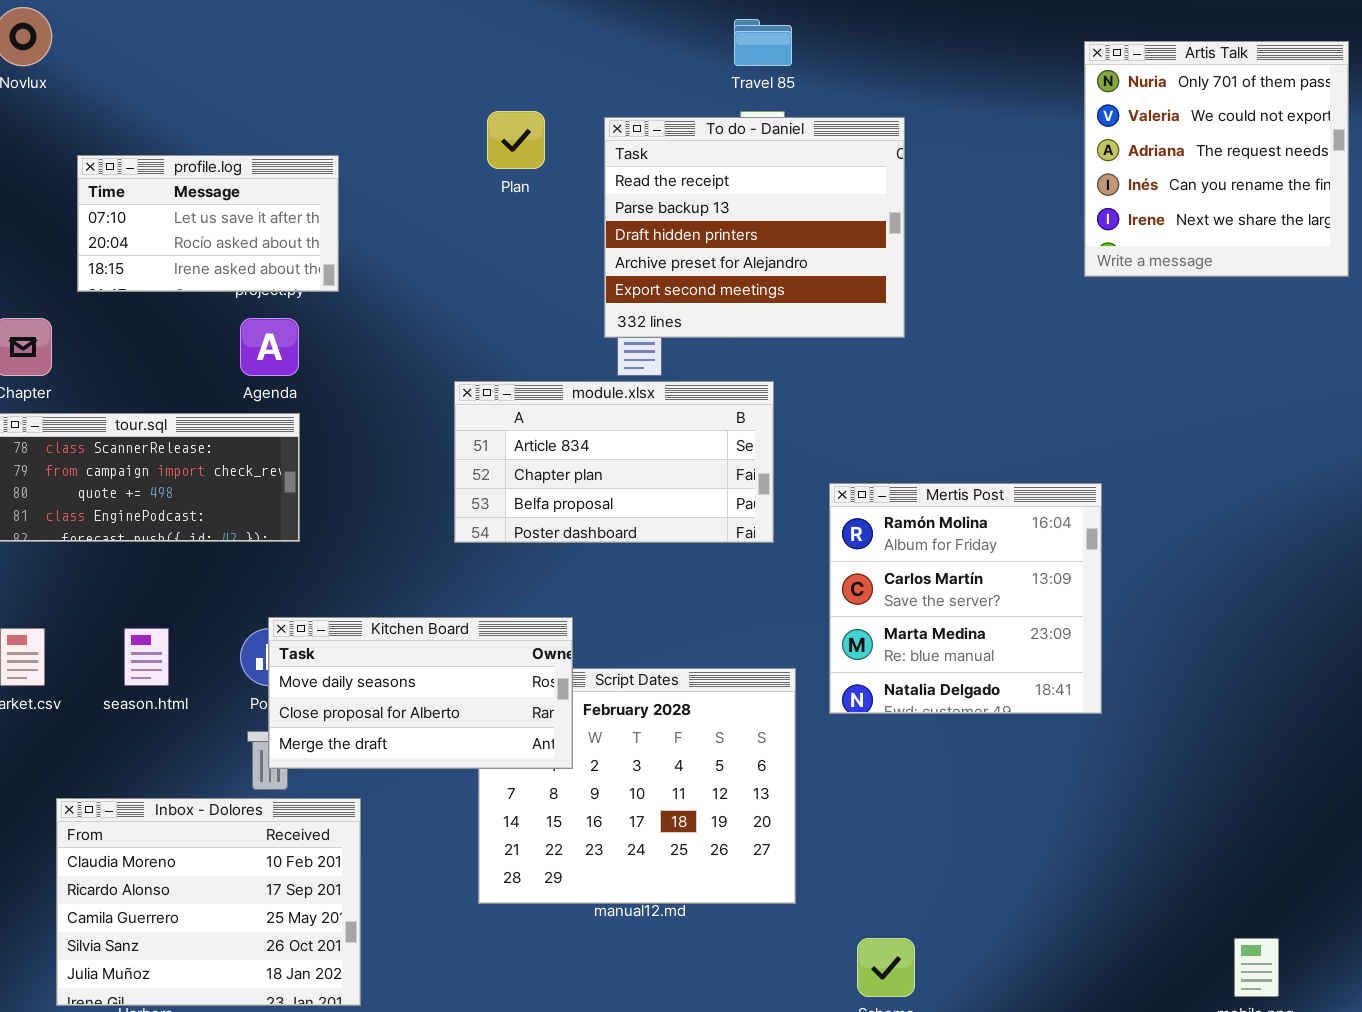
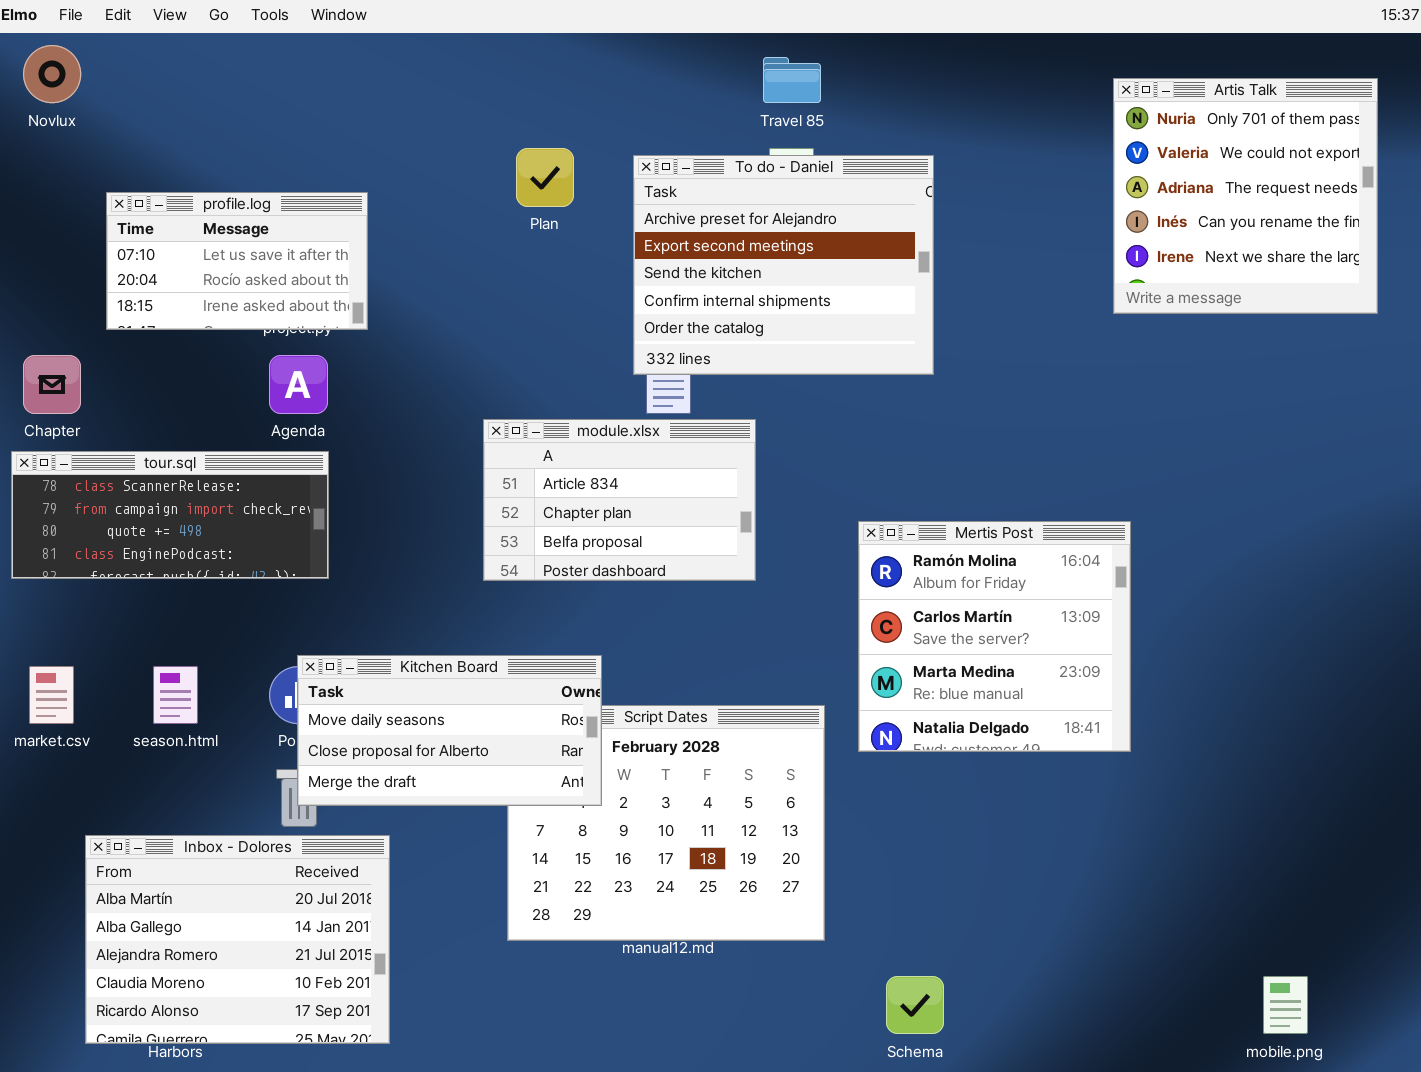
To do - Daniel: [604,117,905,338] -> [633,155,934,375], scrolled down 3 rows
module.xlsx: [454,381,774,543] -> [483,419,756,581], resized
Inbox - Dolores: [56,798,361,1006] -> [85,835,390,1044], scrolled up 3 rows

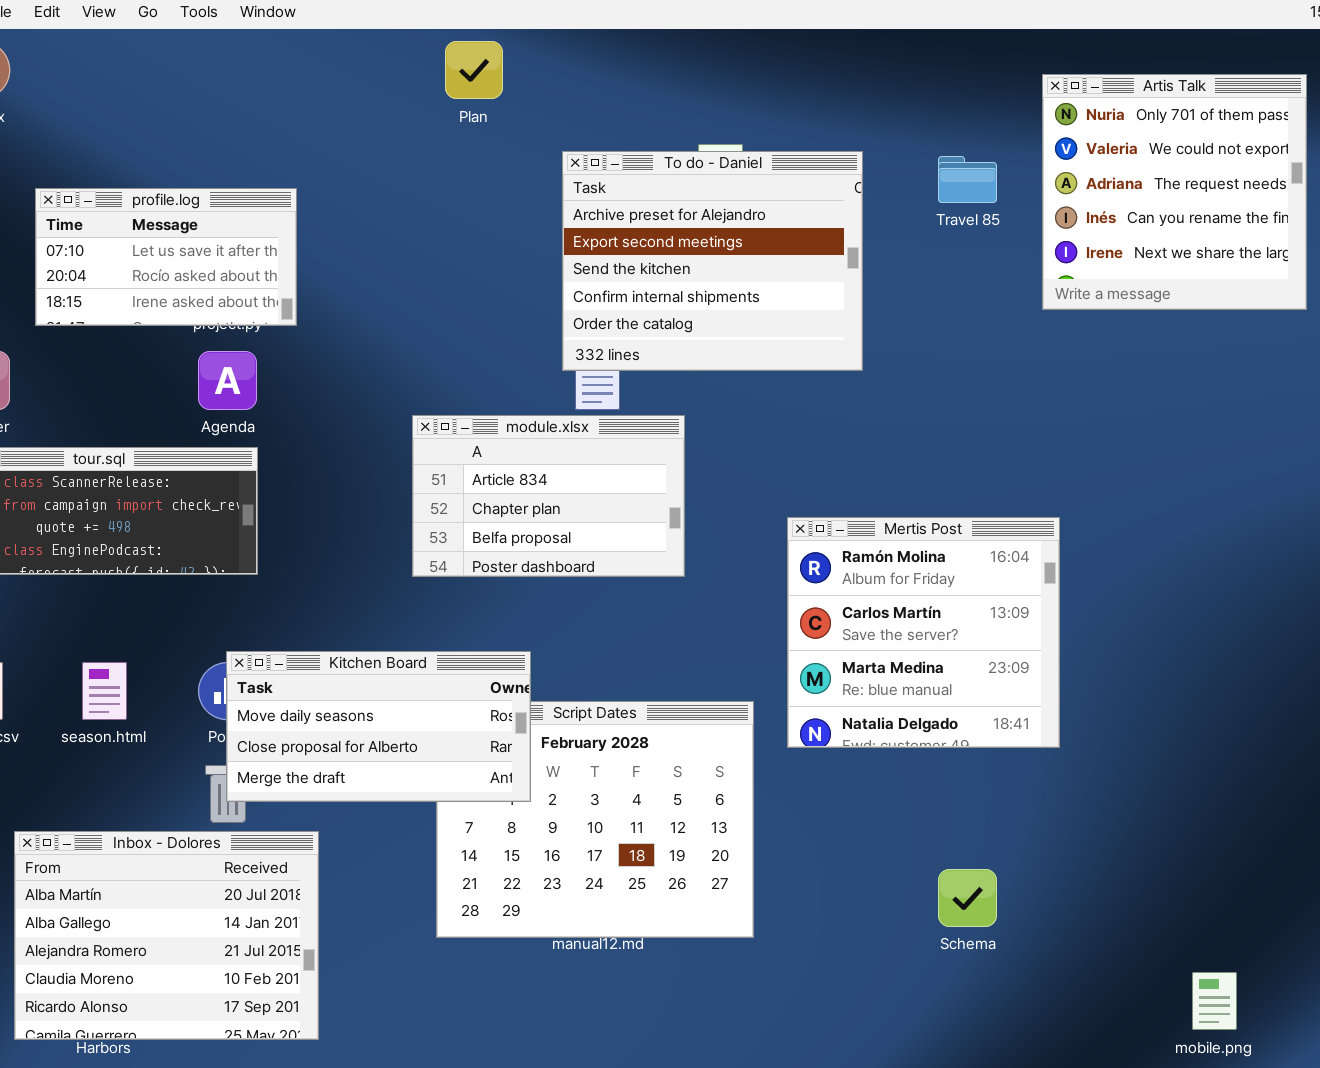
Travel 85: [763,57,821,103] -> [938,156,997,203], moved
Plan: [516,148,574,207] -> [445,41,503,99], moved
Schema: [886,976,944,1034] -> [938,869,997,927], moved

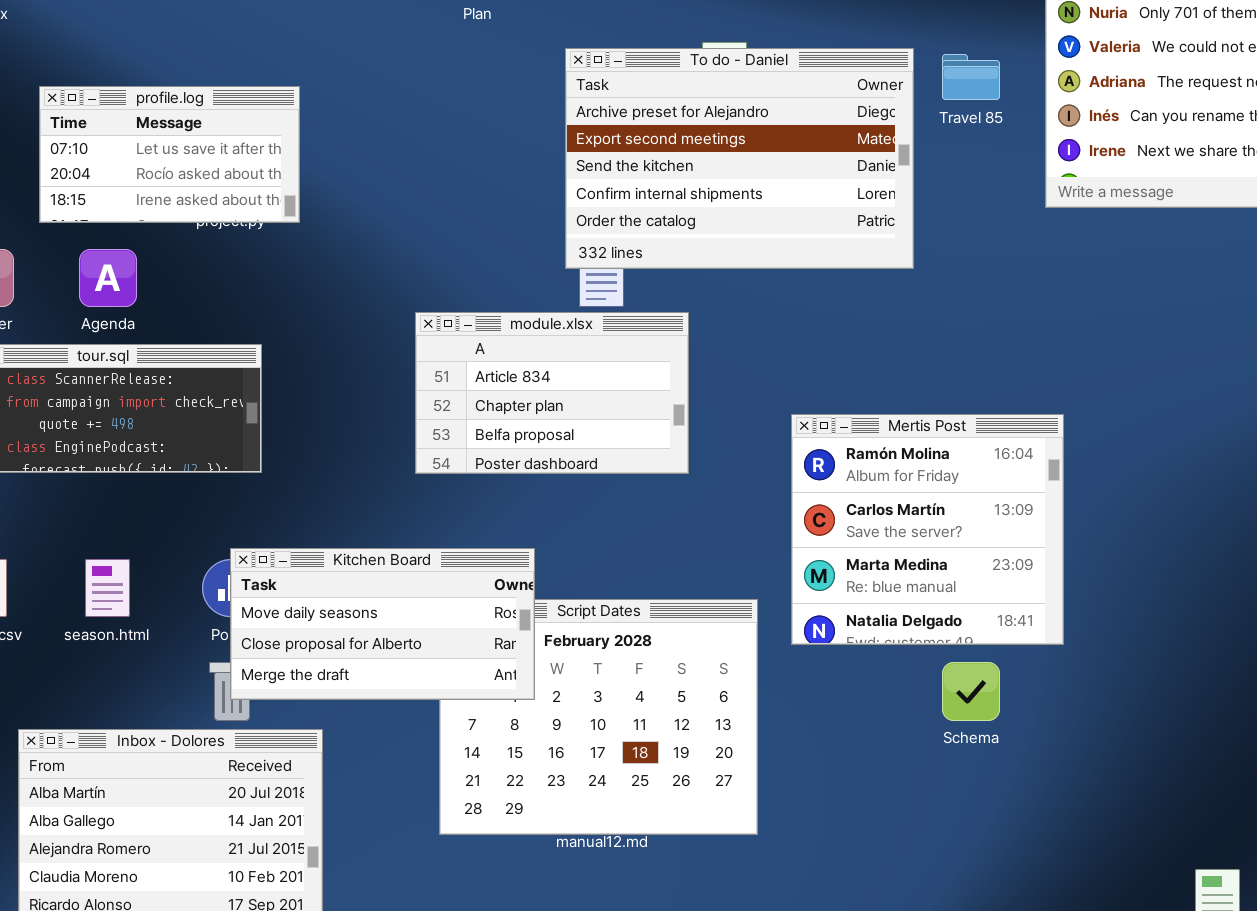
To do - Daniel: [562,151,863,371] -> [565,48,914,269], resized
Agenda: [198,351,257,410] -> [79,249,137,307], moved
Schema: [938,869,997,927] -> [942,662,1000,721], moved

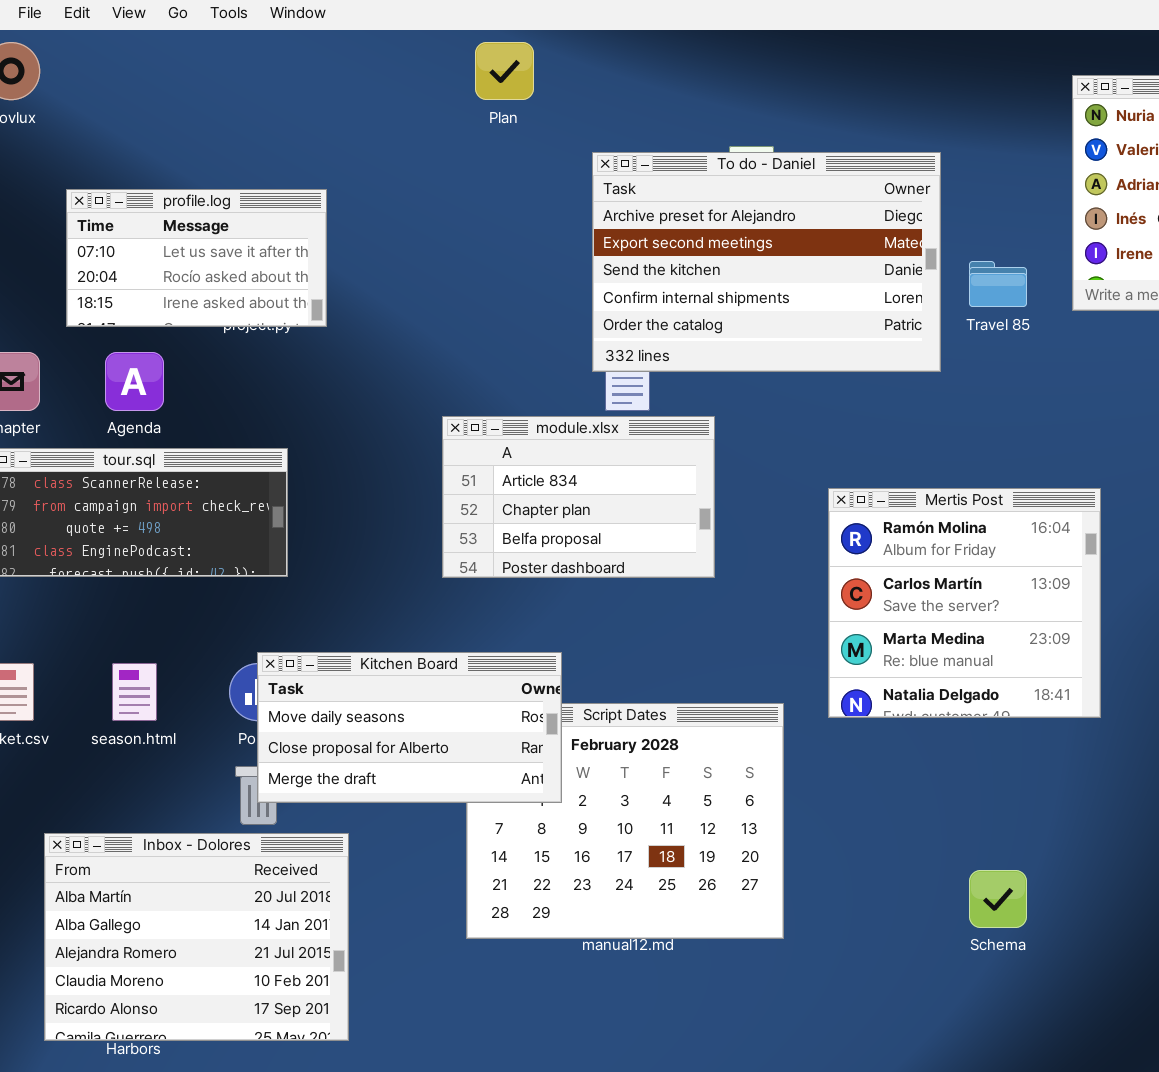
Travel 85: [942,54,1000,100] -> [969,261,1027,307], moved
Mertis Post: [791,414,1064,645] -> [828,488,1101,718], moved
Schema: [942,662,1000,721] -> [969,870,1027,928], moved

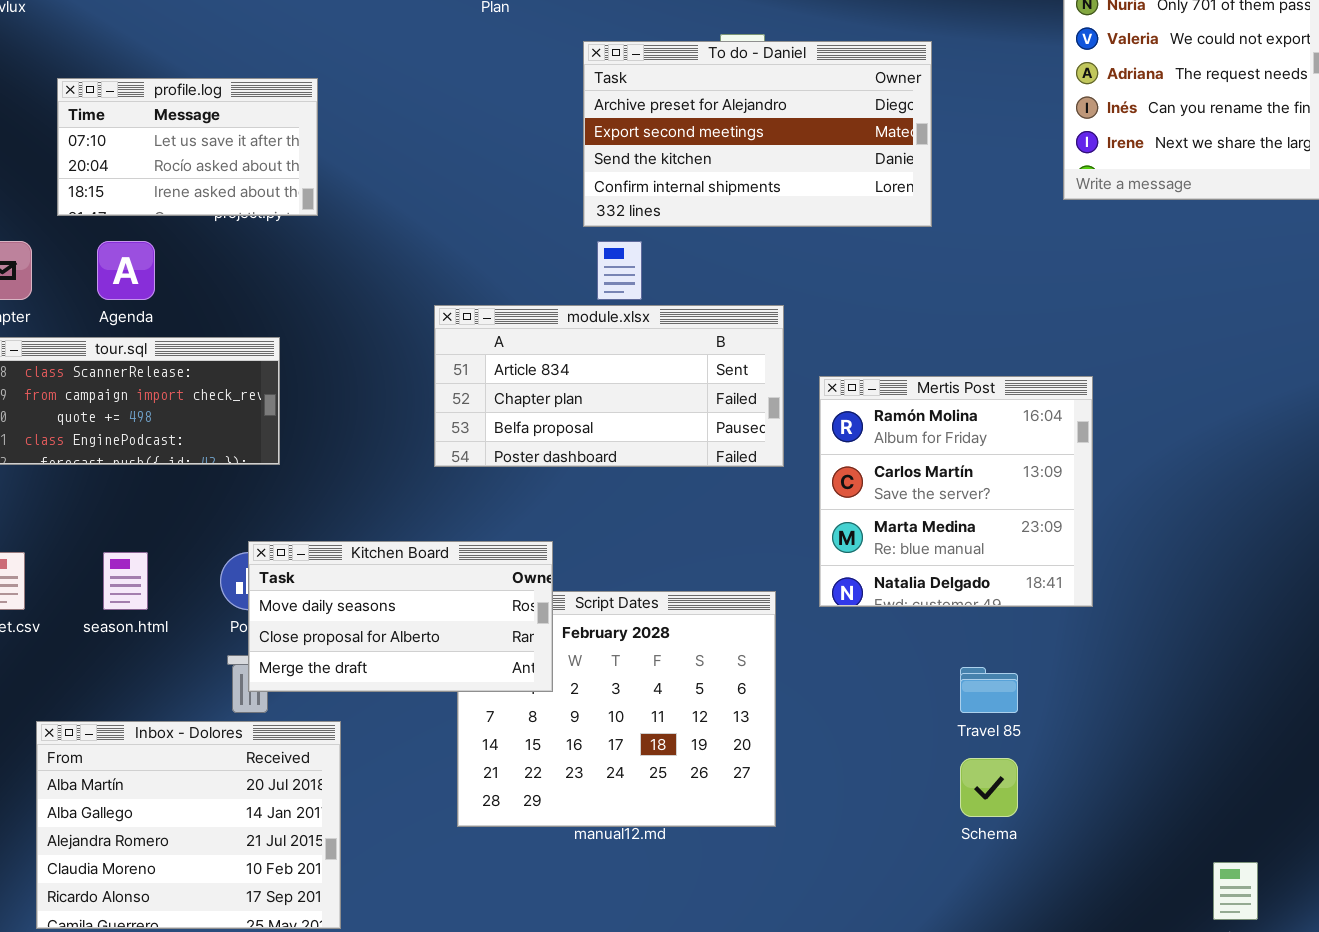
To do - Daniel: [592,152,941,372] -> [583,41,932,227], resized
Travel 85: [969,261,1027,307] -> [960,667,1018,713], moved
module.xlsx: [442,416,715,578] -> [434,305,784,467], resized

